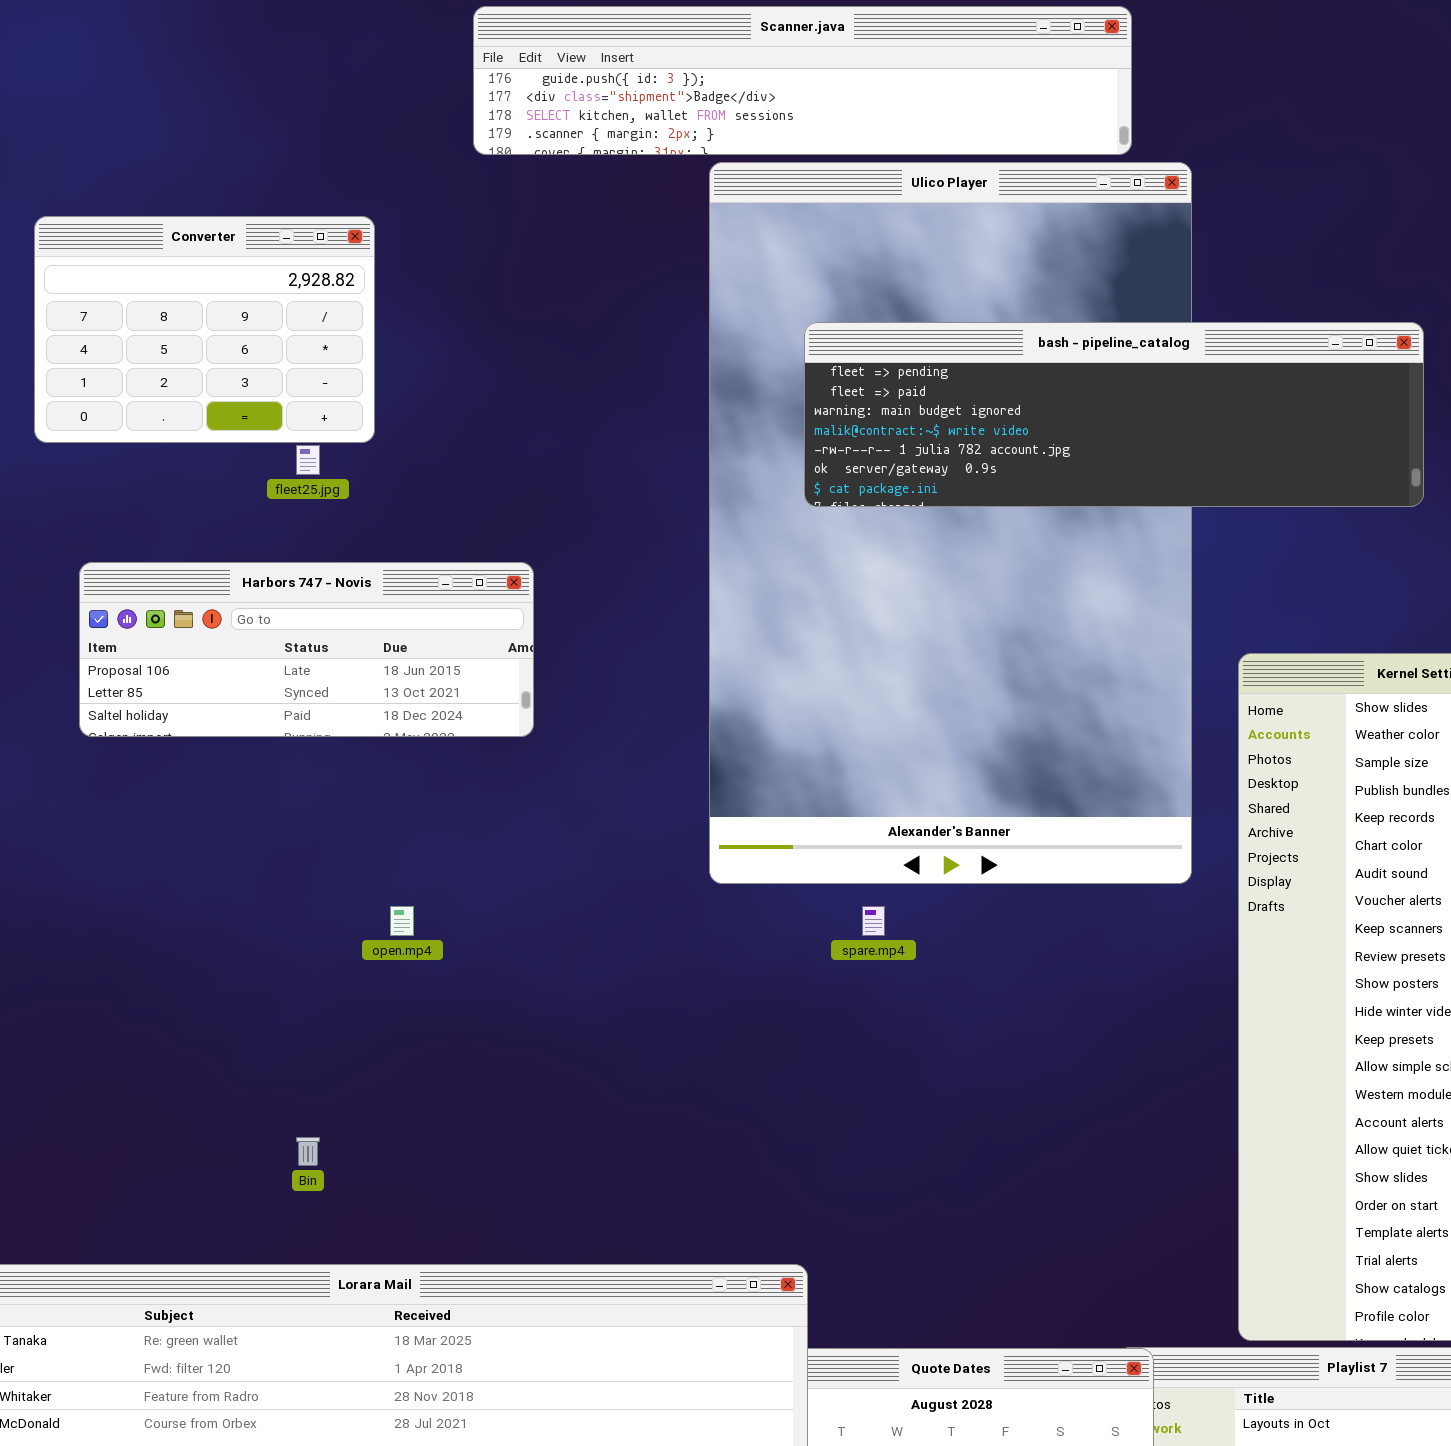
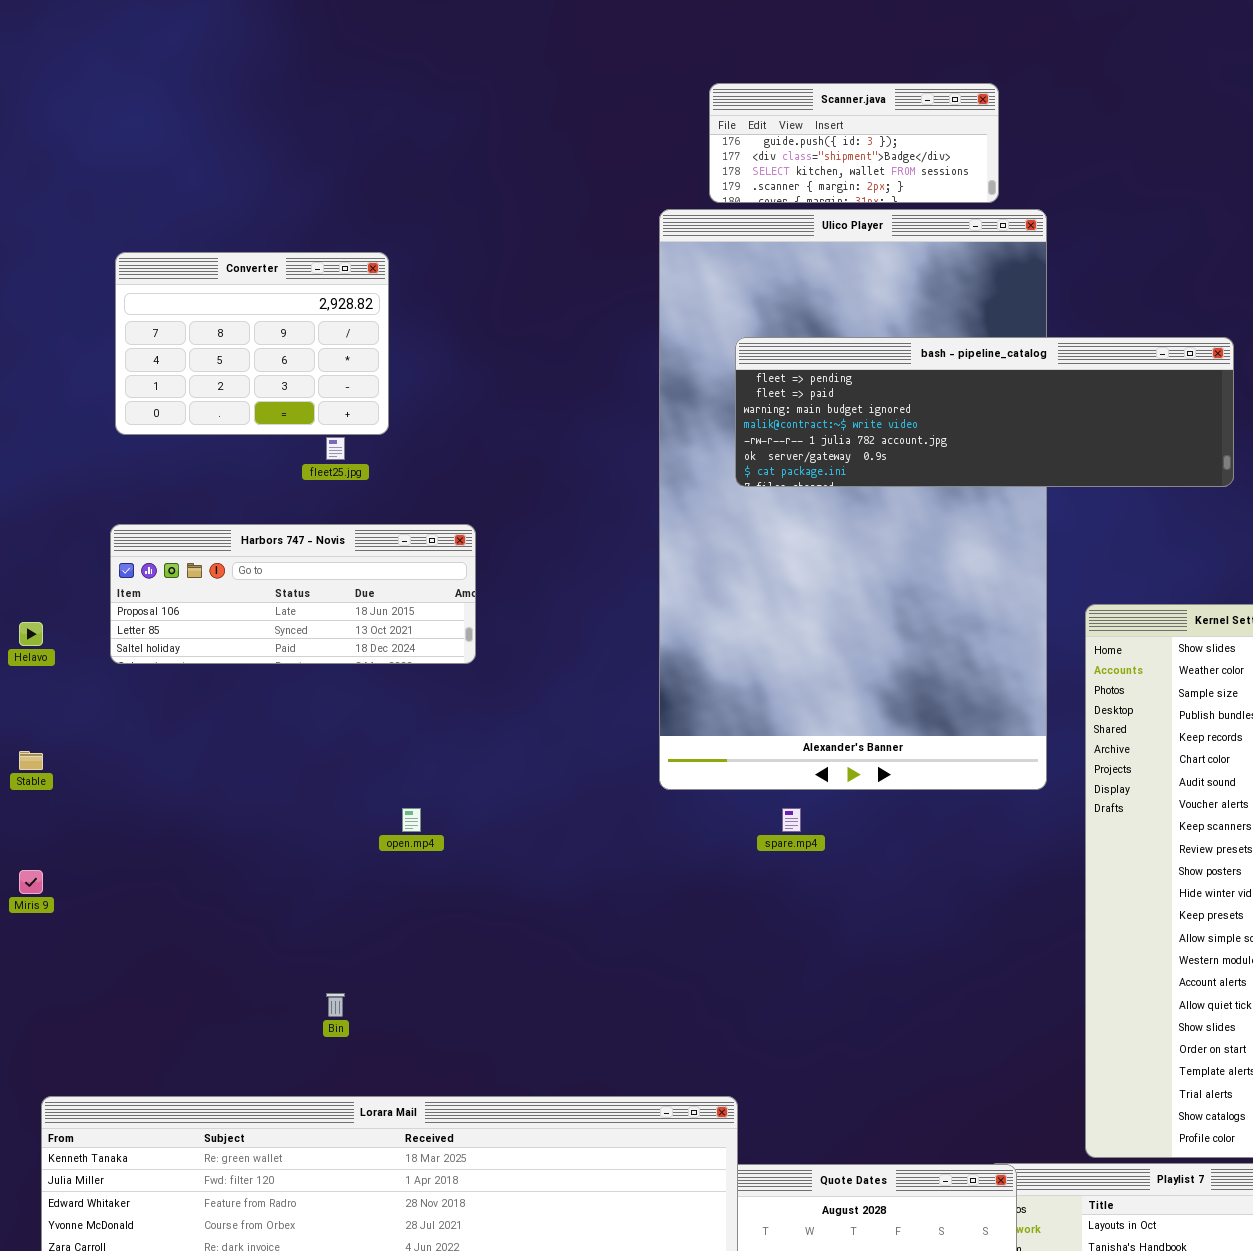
Scanner.java: [473,6,1132,155] -> [709,83,999,203], resized
Harbors 747 - Novis: [79,562,534,737] -> [110,524,476,664], moved

